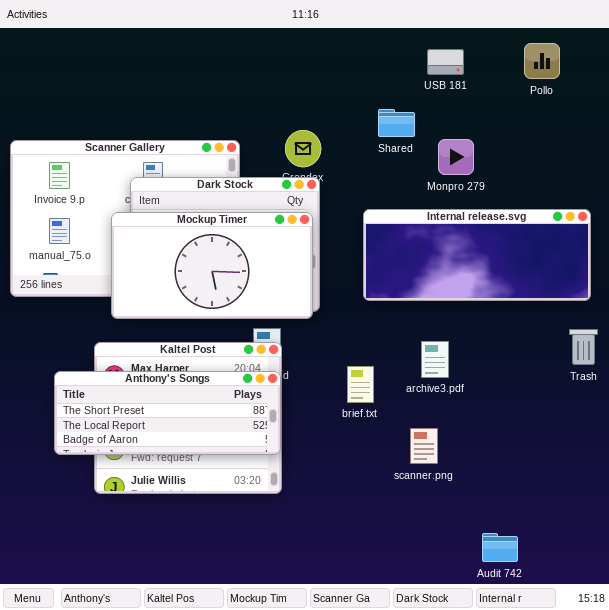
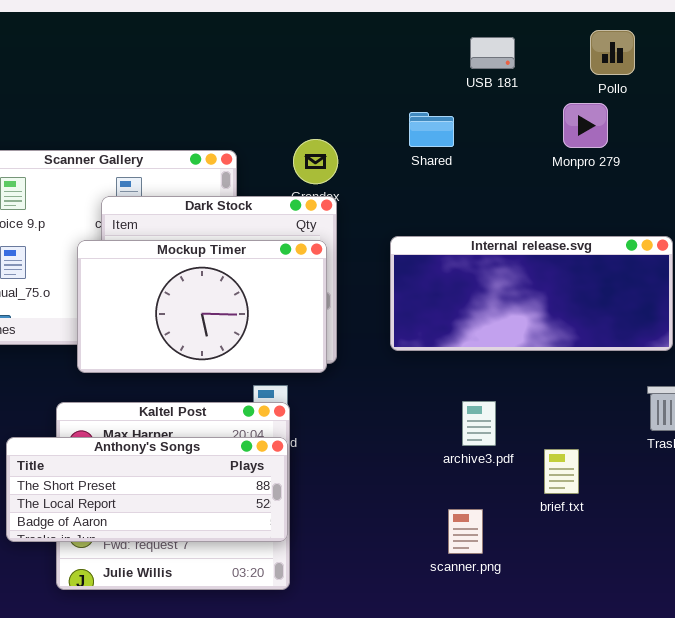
Monpro 279: [438,139,474,175] -> [563,103,608,148], moved
brief.txt: [347,366,374,403] -> [544,449,579,494], moved

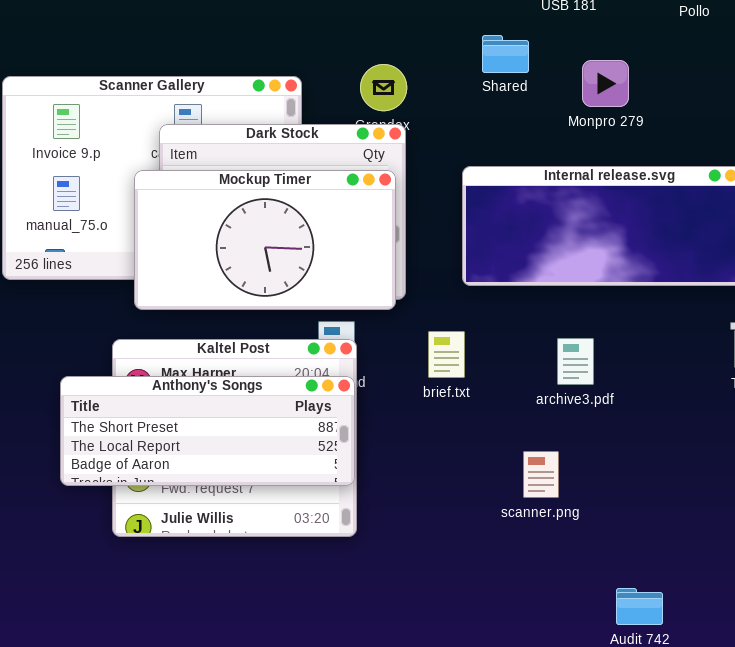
Monpro 279: [563,103,608,148] -> [582,60,629,107], moved
archive3.pdf: [462,401,496,446] -> [557,338,594,385], moved
brief.txt: [544,449,579,494] -> [428,331,465,378], moved

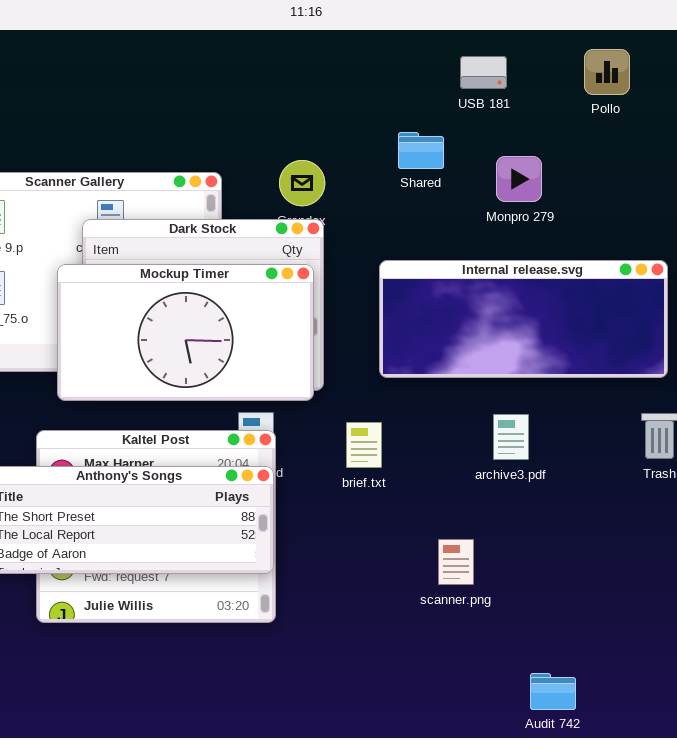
archive3.pdf: [557,338,594,385] -> [493,414,529,460], moved

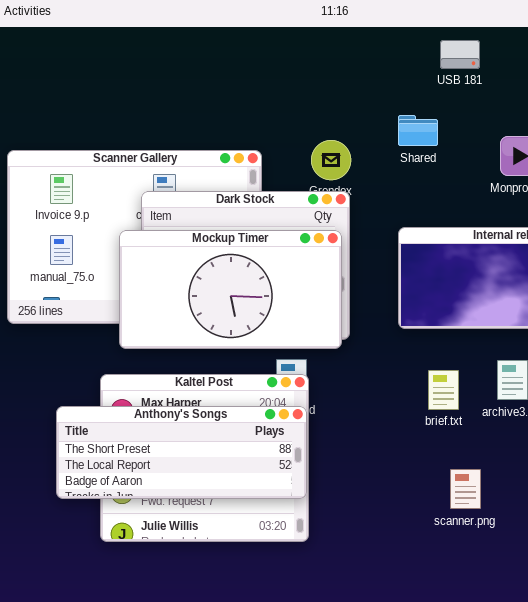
USB 181: [460,56,507,89] -> [440,40,480,69], moved
Shared: [398,132,444,169] -> [398,115,438,146], moved
brief.txt: [346,422,382,468] -> [428,370,459,410], moved

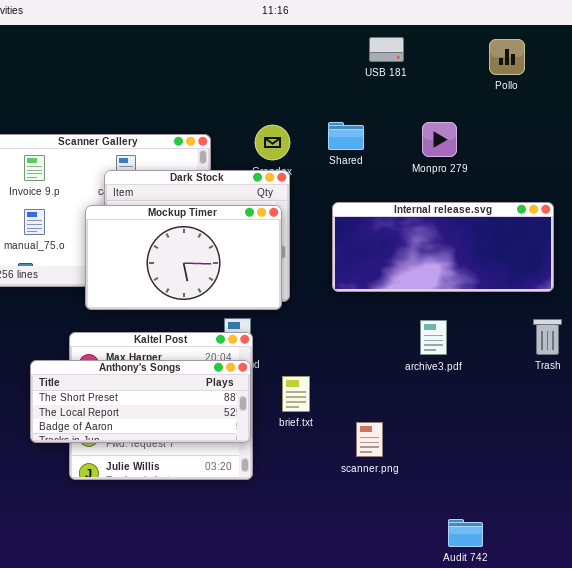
Shared: [398,115,438,146] -> [328,122,364,150], moved
brief.txt: [428,370,459,410] -> [282,376,310,412], moved
scanner.png: [450,469,481,509] -> [356,422,383,457], moved

